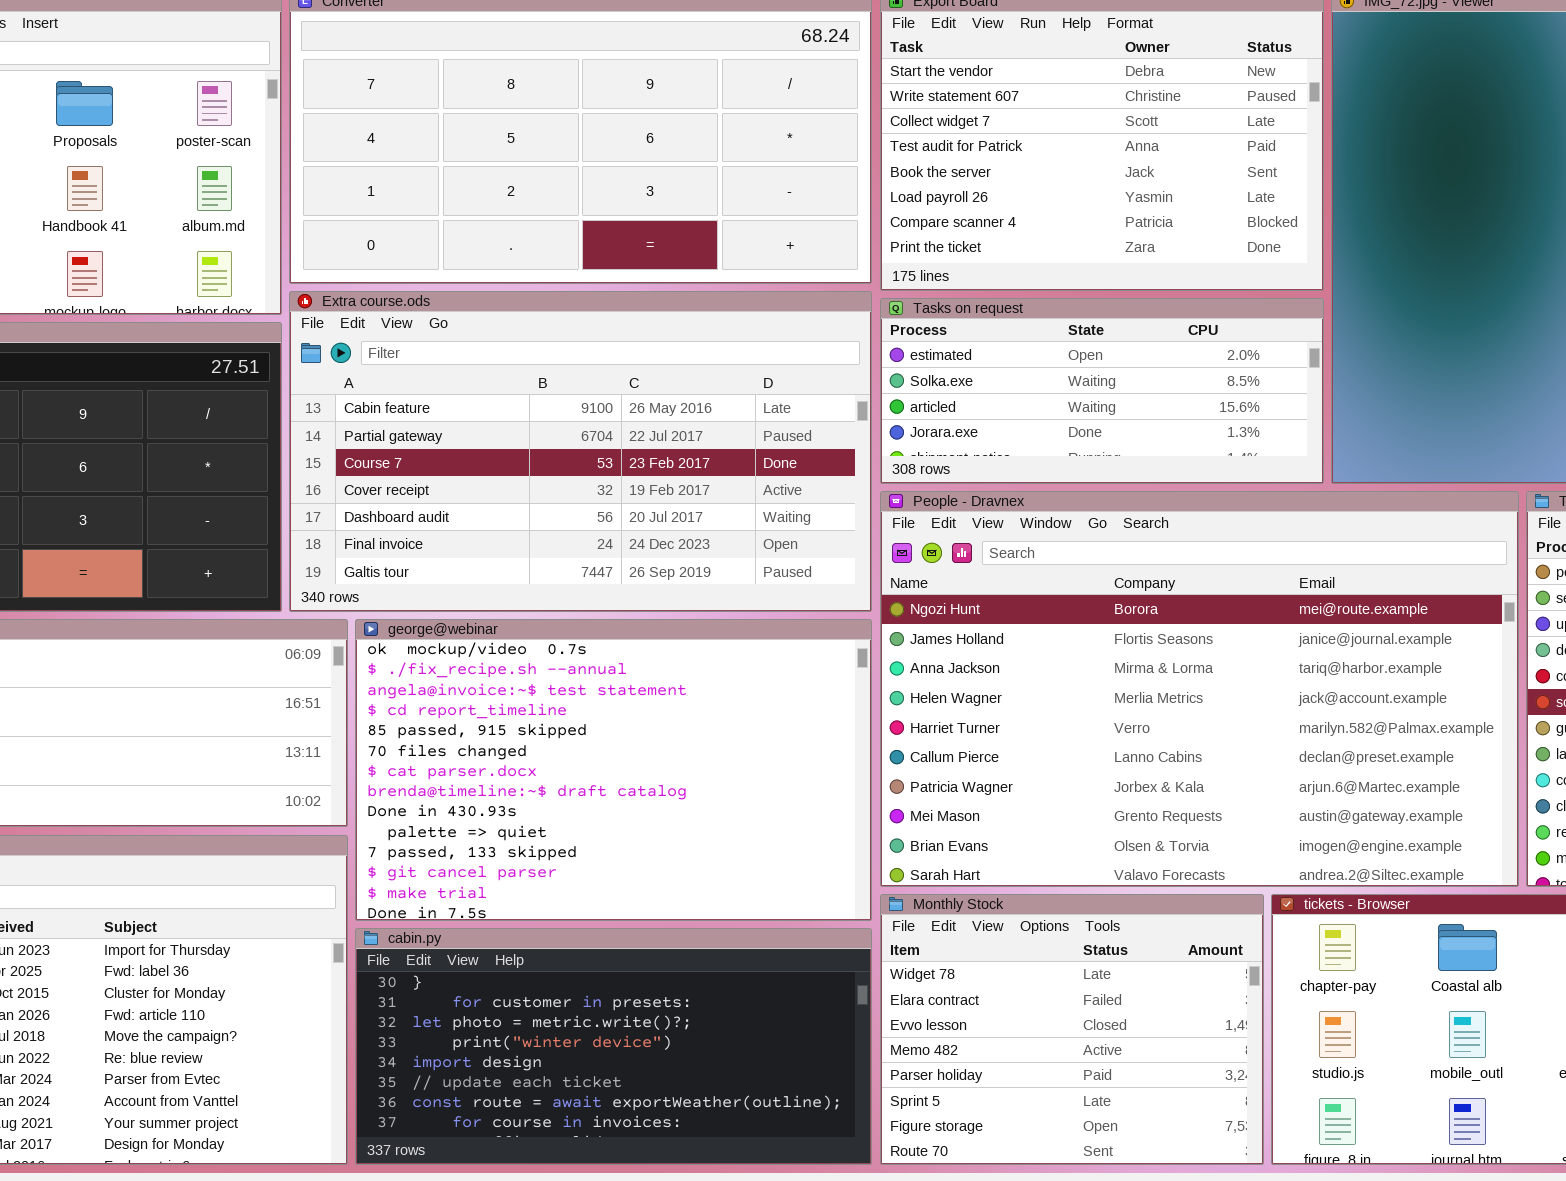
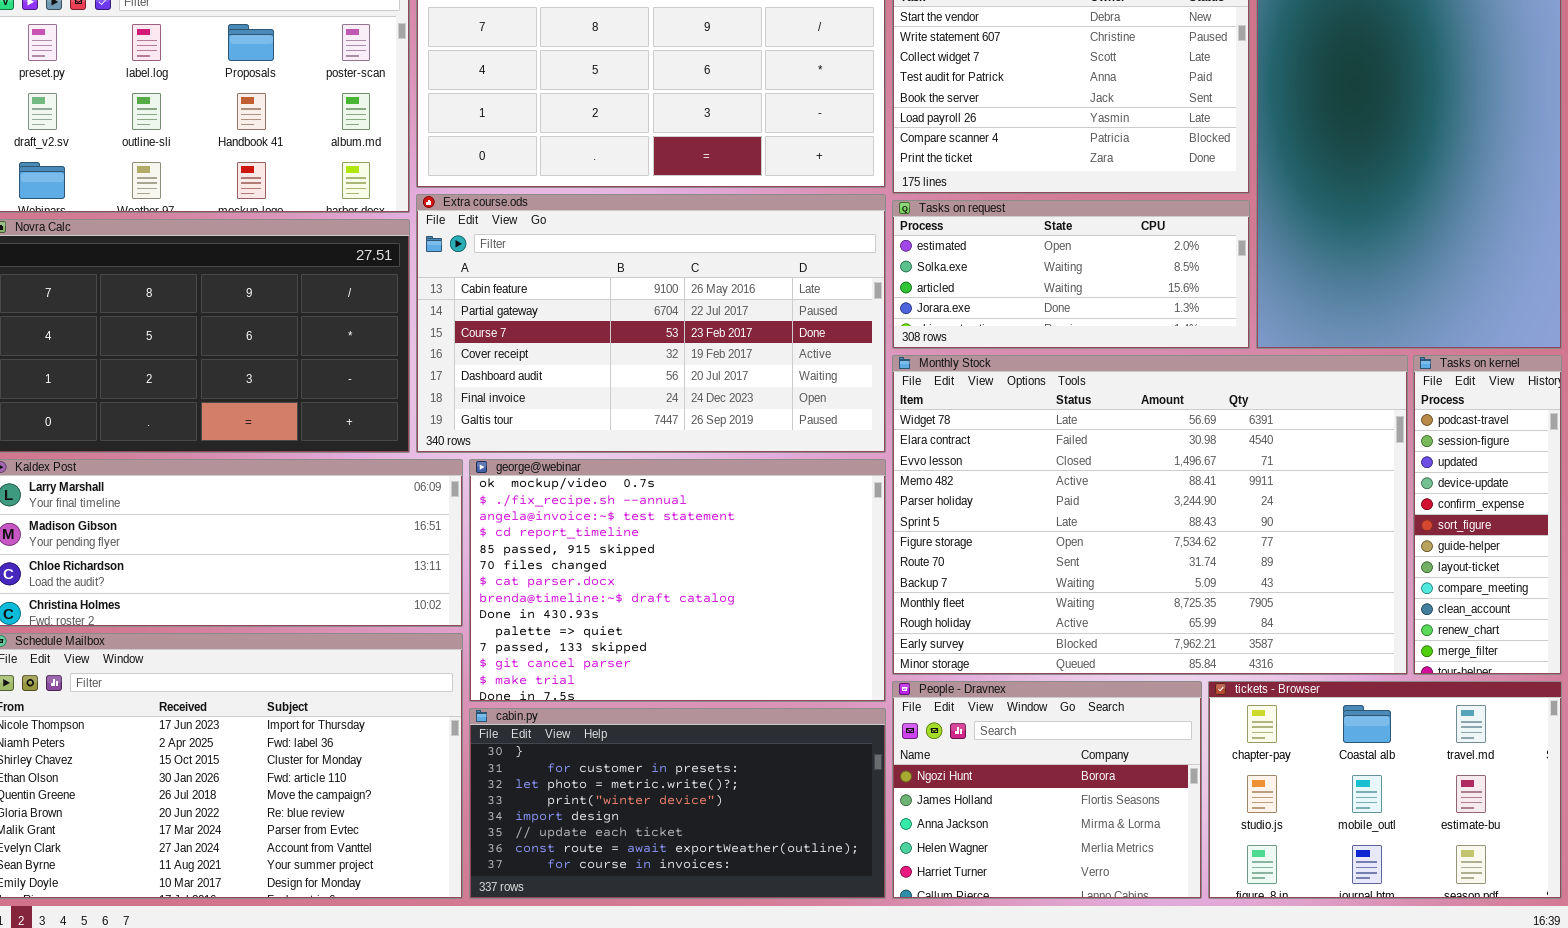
People - Dravnex: [880,491,1519,887] -> [892,681,1202,899], moved, resized
Monthly Stock: [880,894,1264,1165] -> [892,355,1408,675], moved, resized

